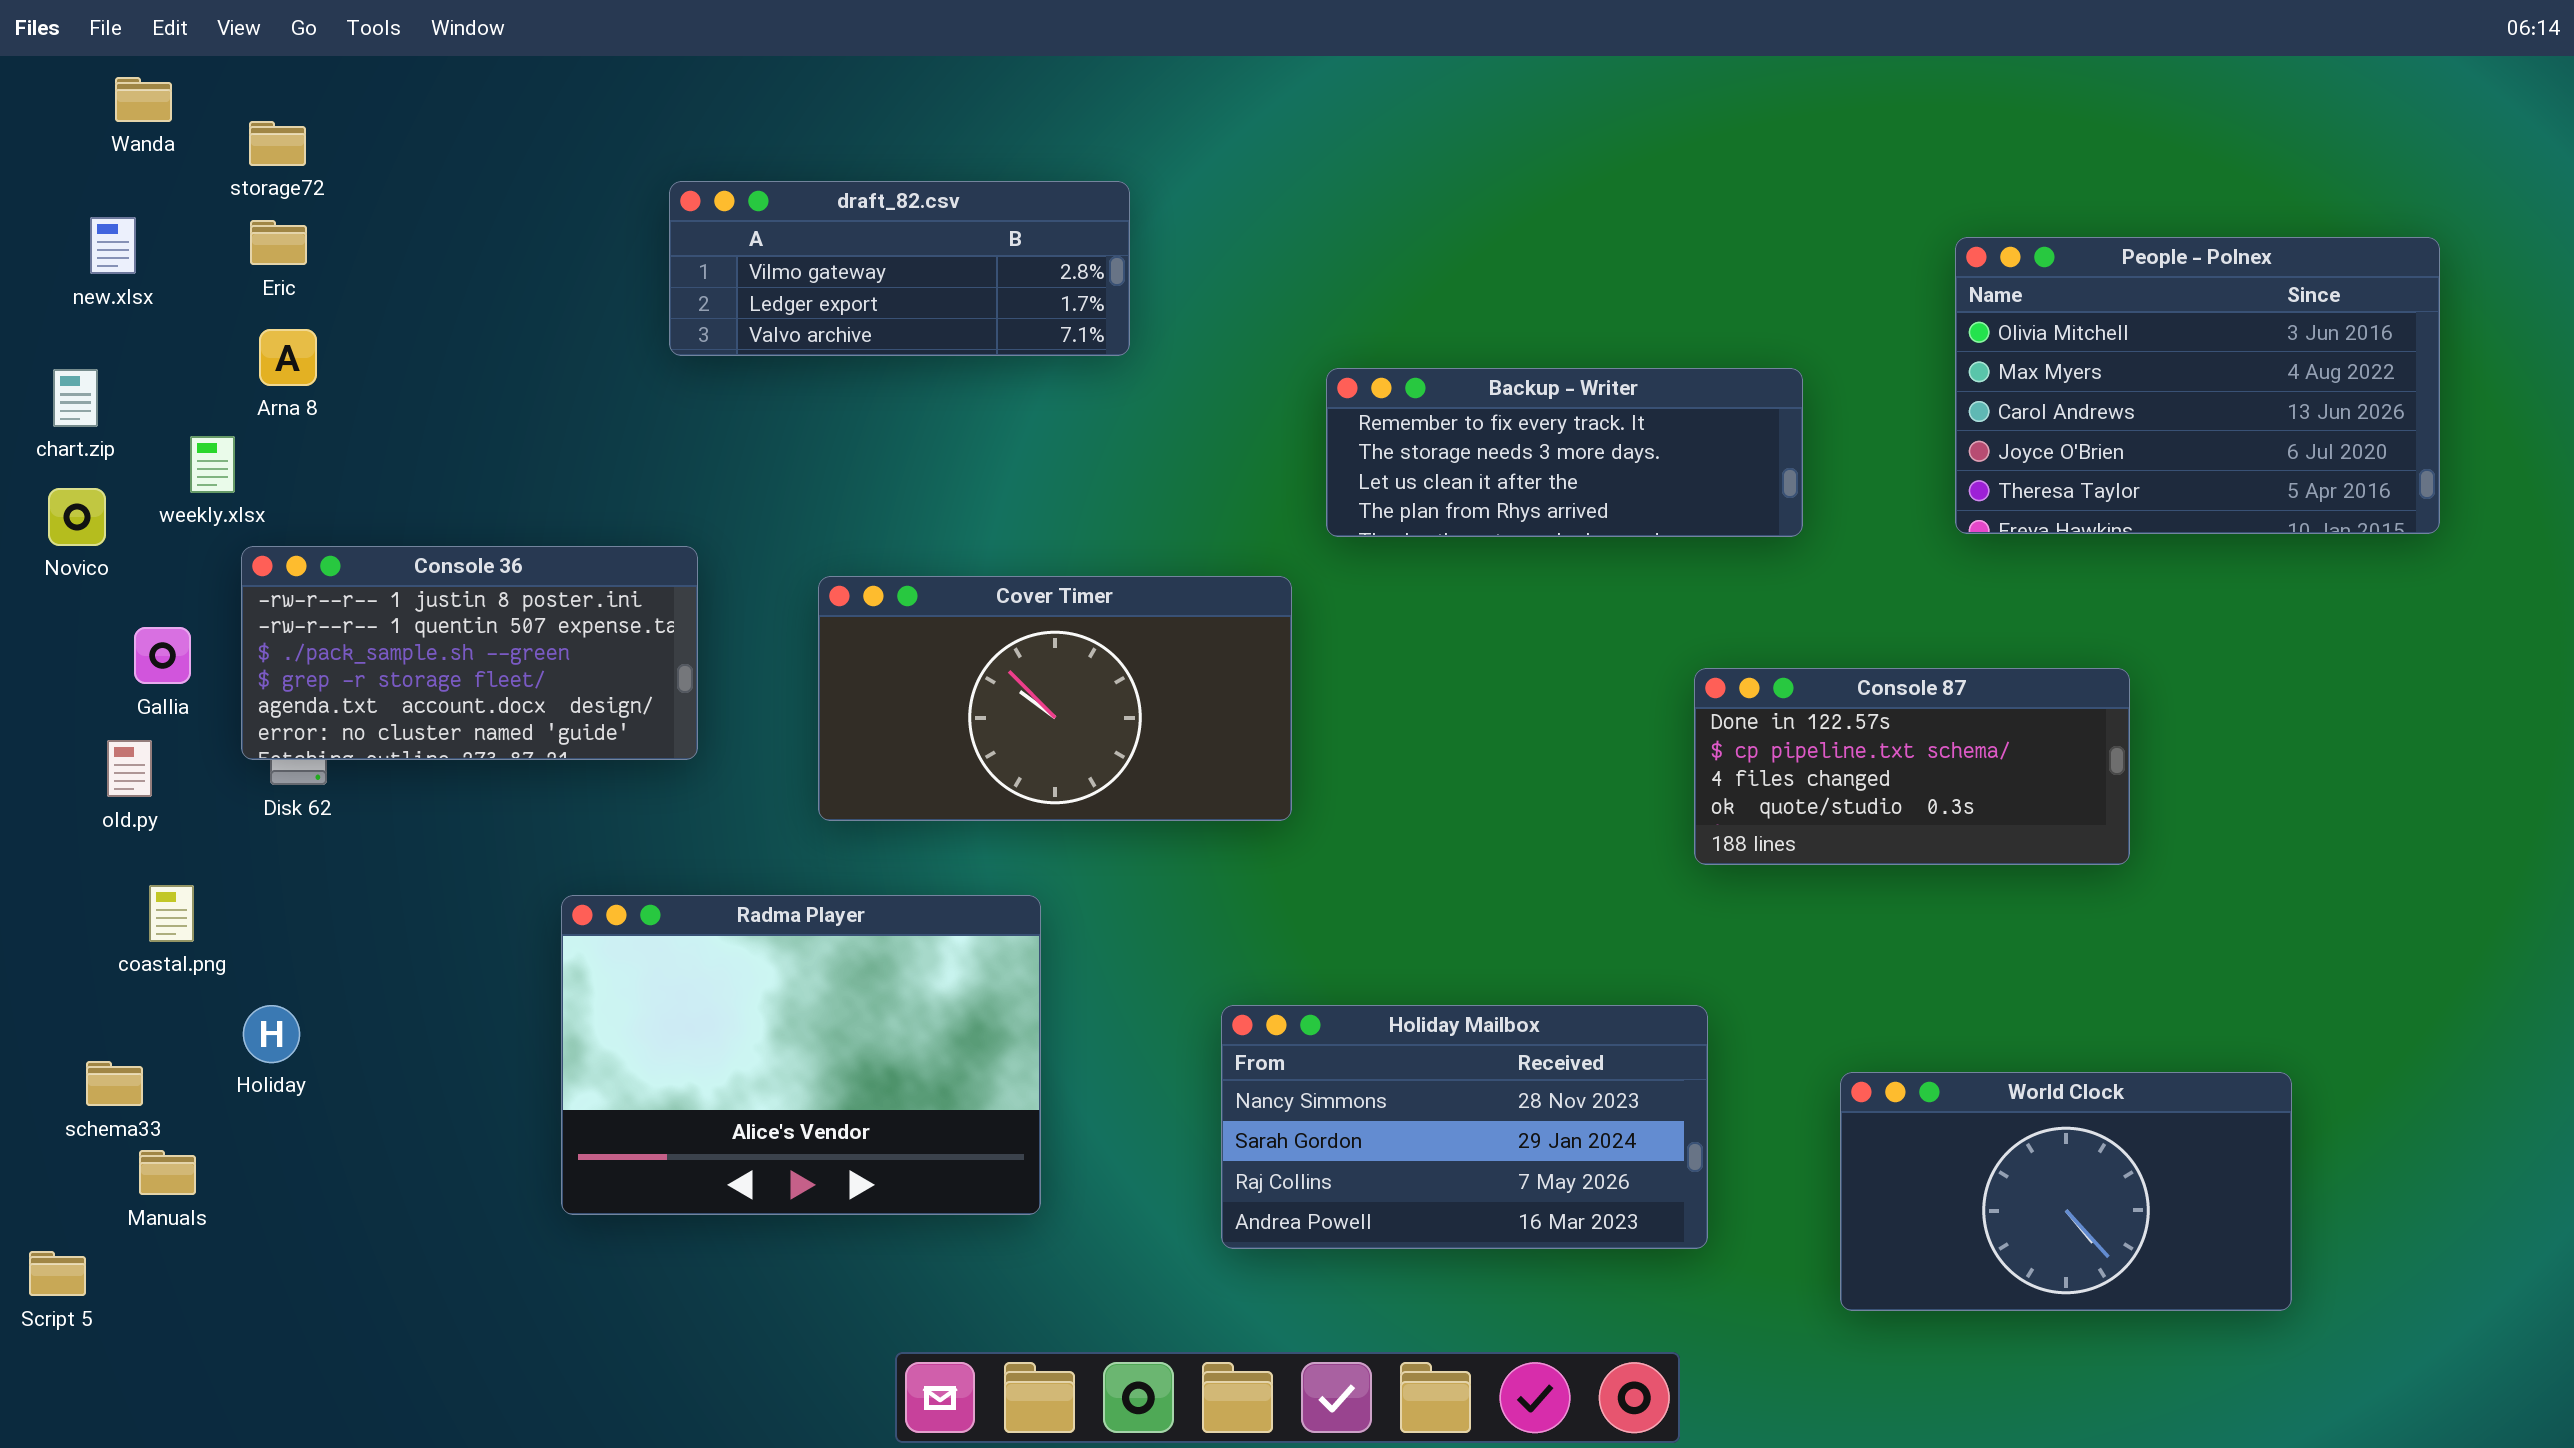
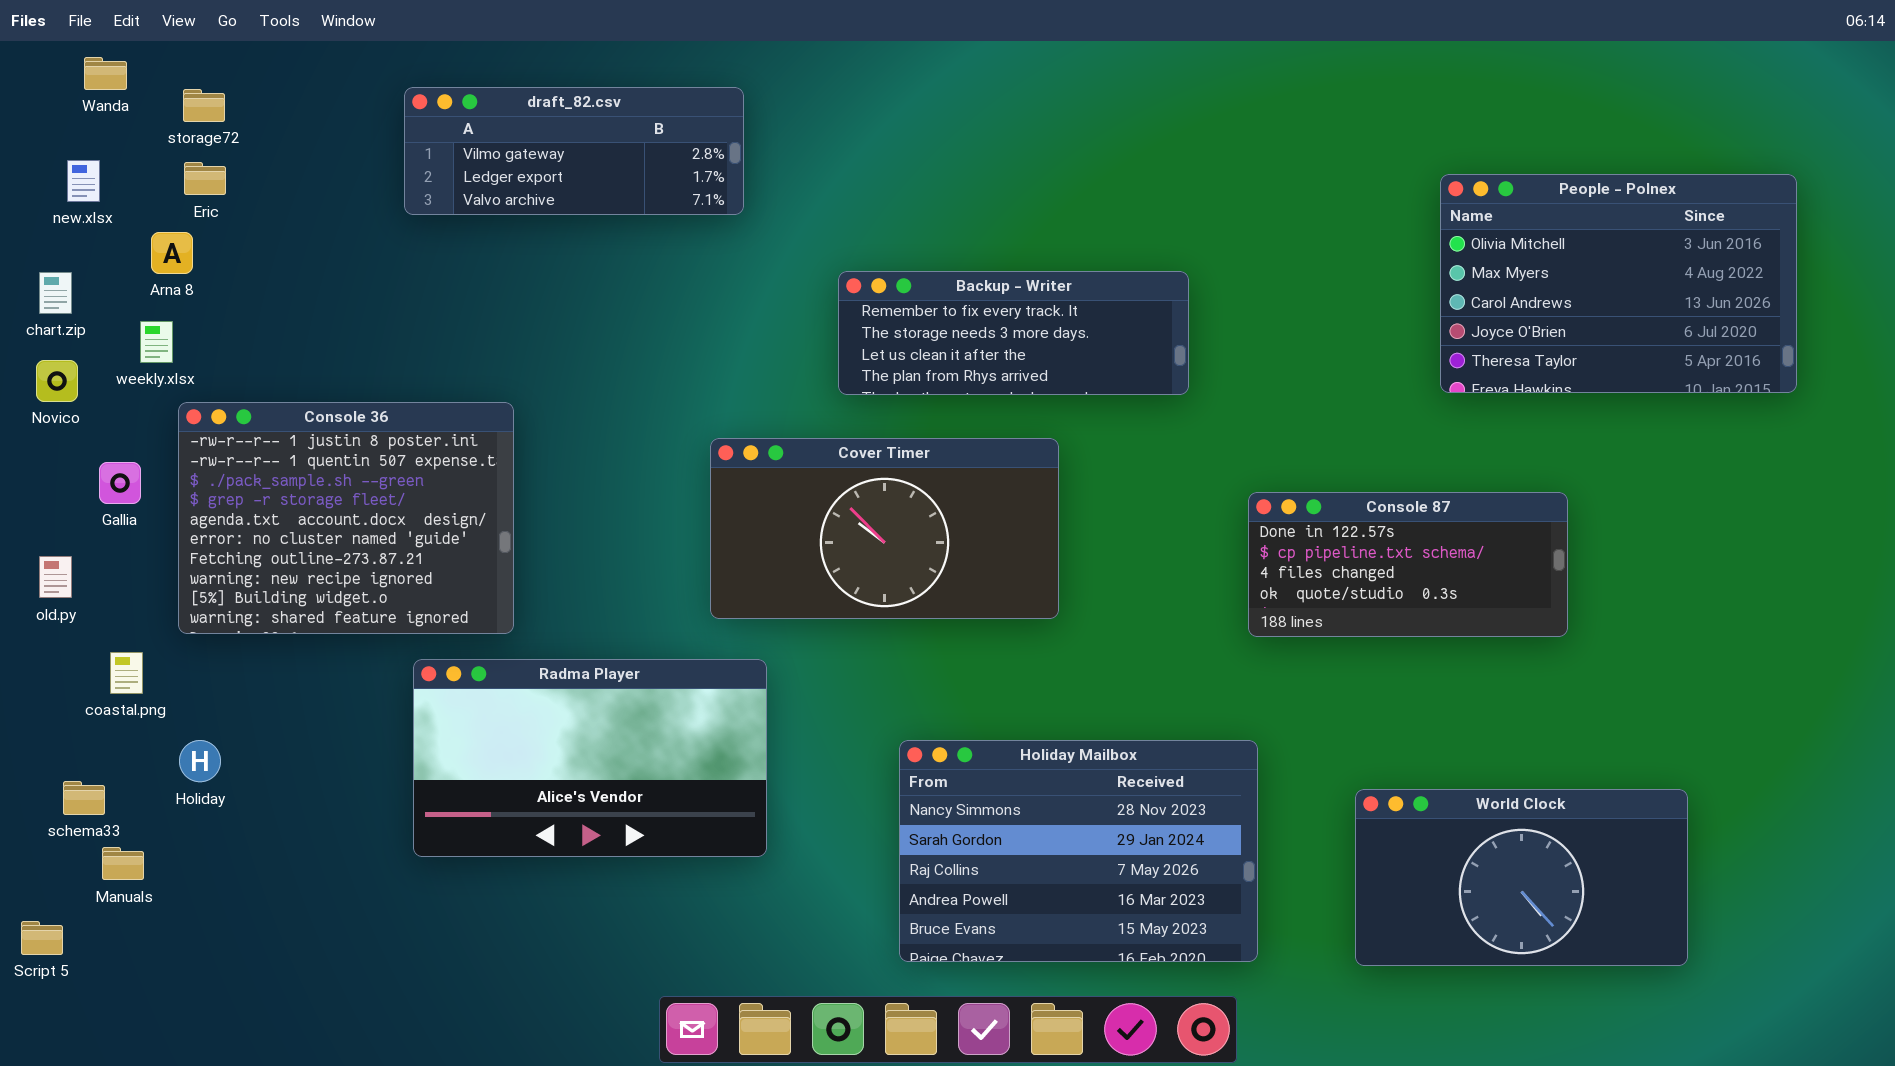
draft_82.csv: [669,181,1130,356] -> [404,87,744,215], moved
Arna 8: [259,329,317,386] -> [151,232,193,274], moved
Backup - Writer: [1326,368,1803,537] -> [838,271,1189,395], moved
Console 36: [241,546,698,760] -> [178,402,514,634], resized
Cover Timer: [818,576,1292,821] -> [710,438,1059,619], moved
old.py: [107,740,152,797] -> [39,556,72,598], moved
Radma Player: [561,895,1041,1215] -> [413,659,767,857], resized
Holiday Mailbox: [1221,1005,1708,1249] -> [899,740,1258,962], resized

